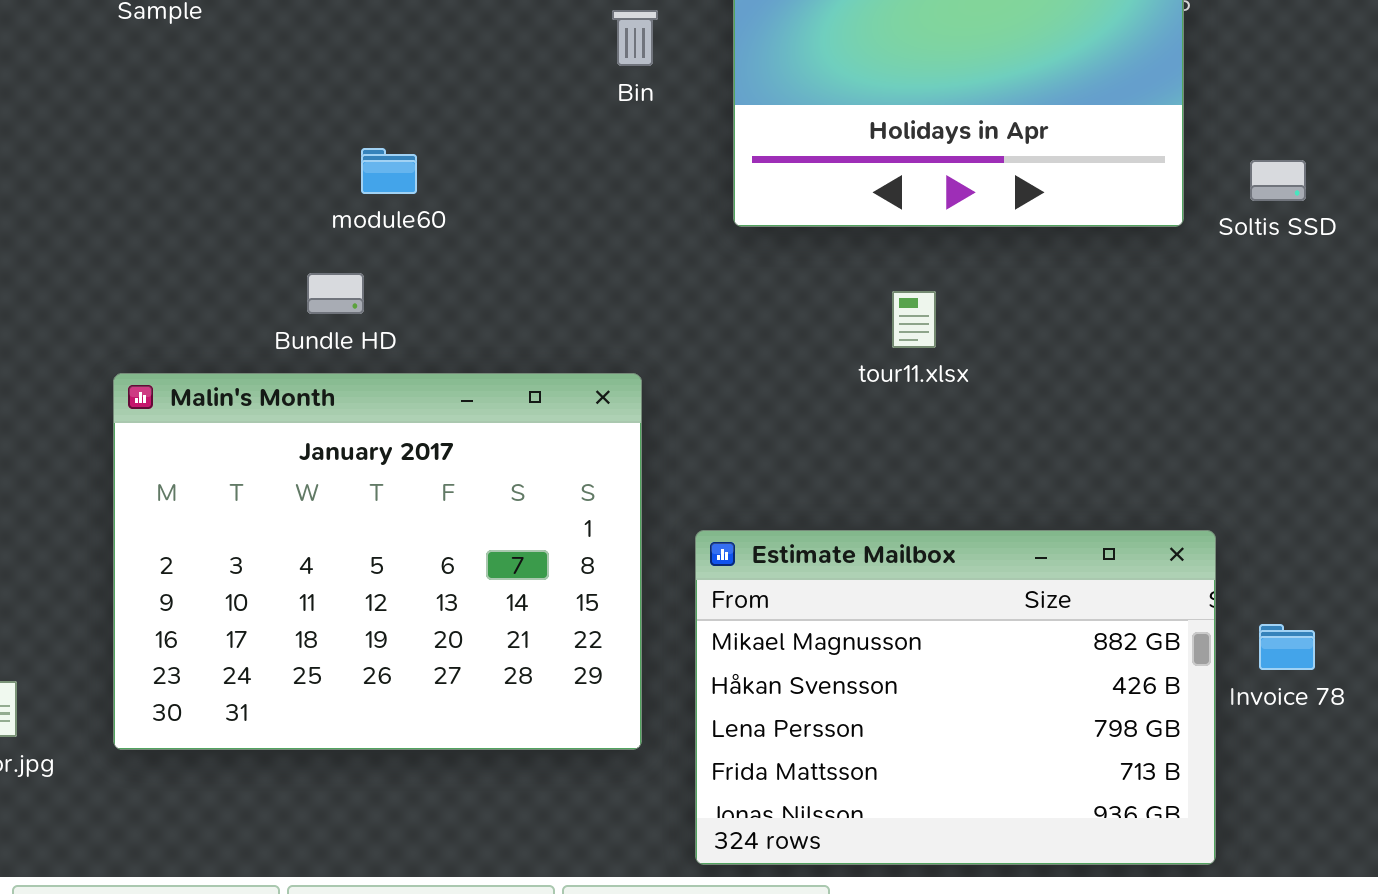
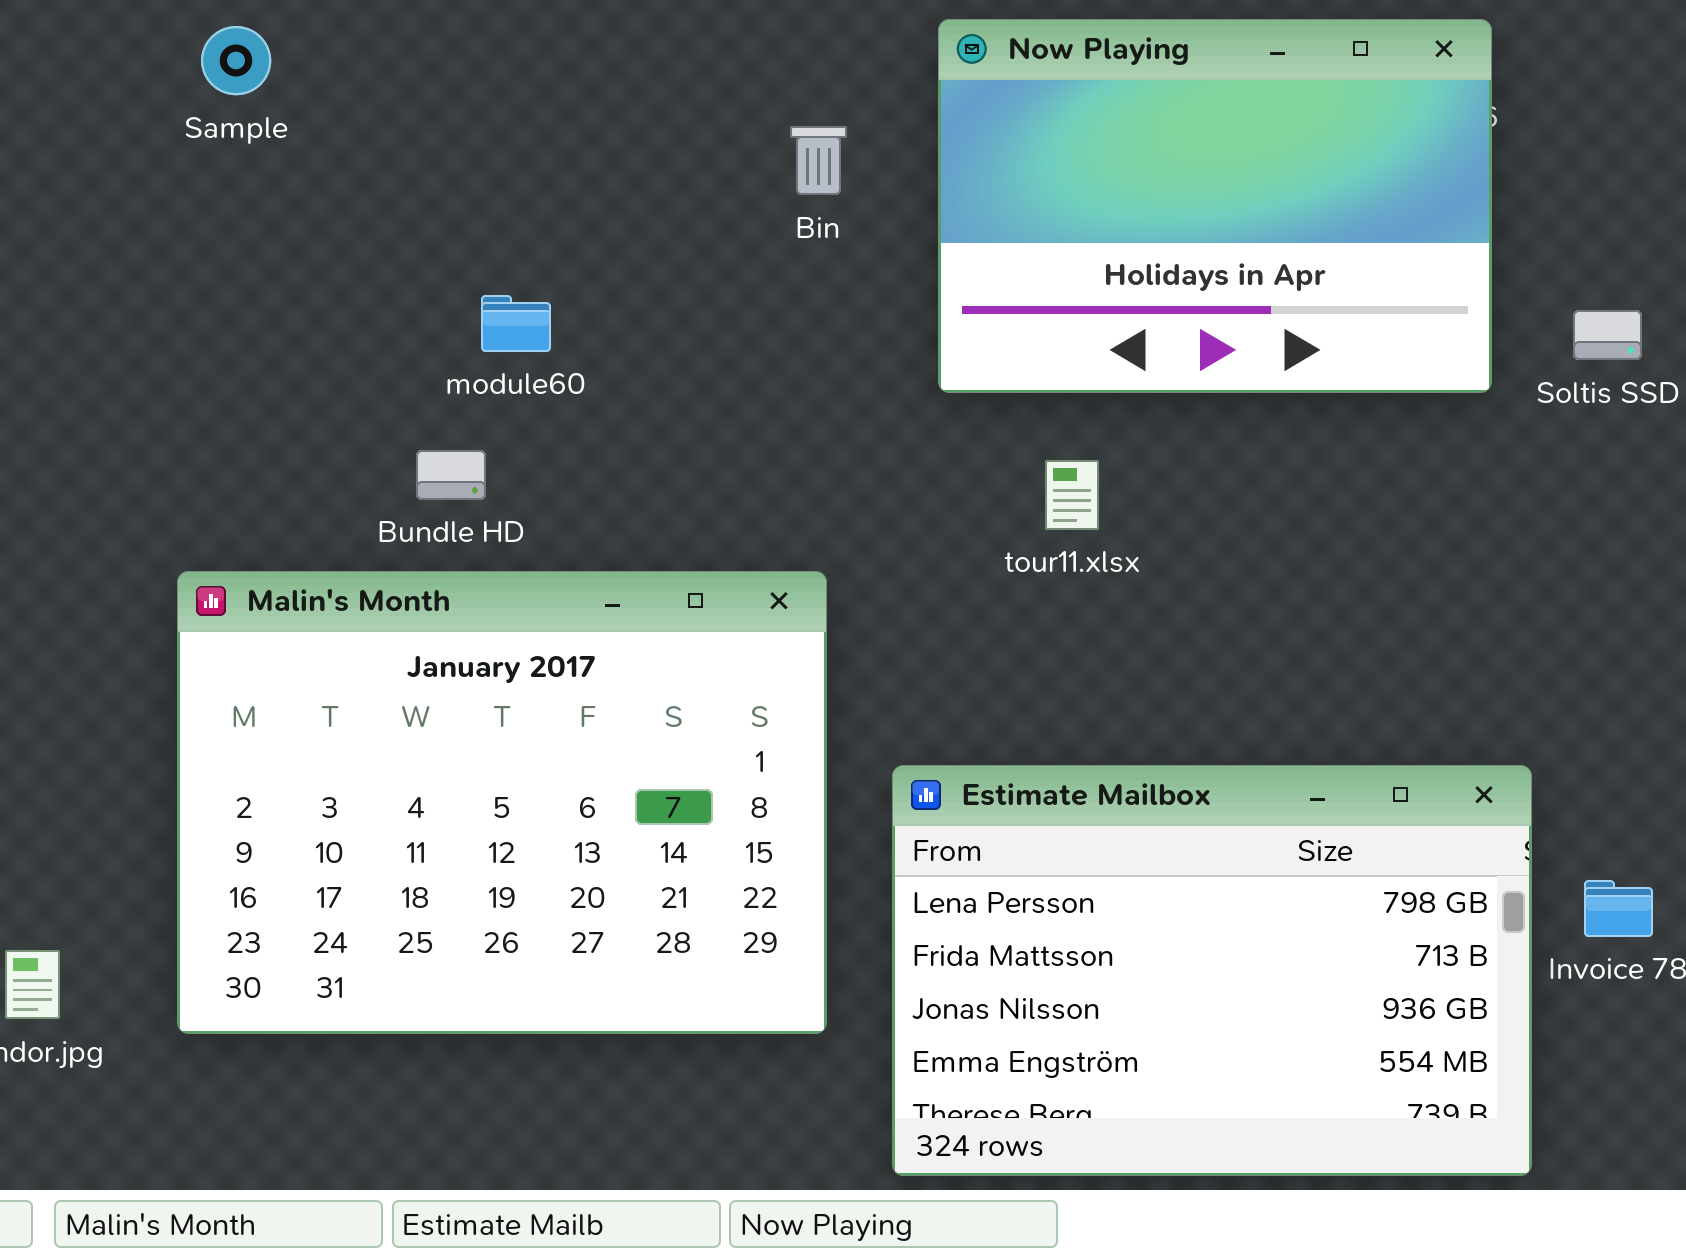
tour11.xlsx: [892,291,936,348] -> [1045,460,1099,530], moved
Estimate Mailbox: [695,530,1216,865] -> [892,765,1532,1176], scrolled down 2 rows

